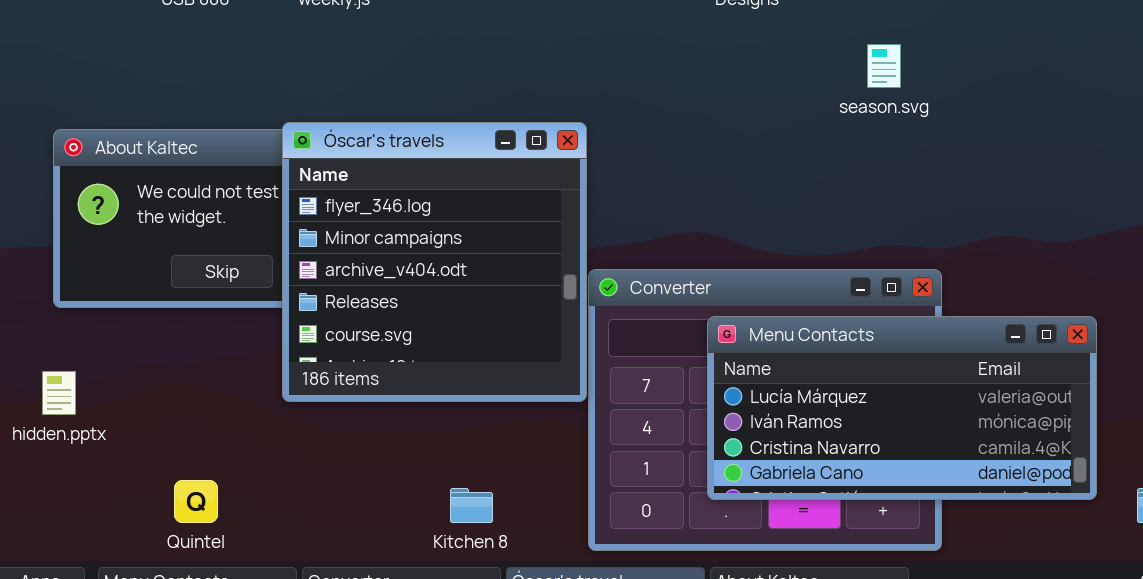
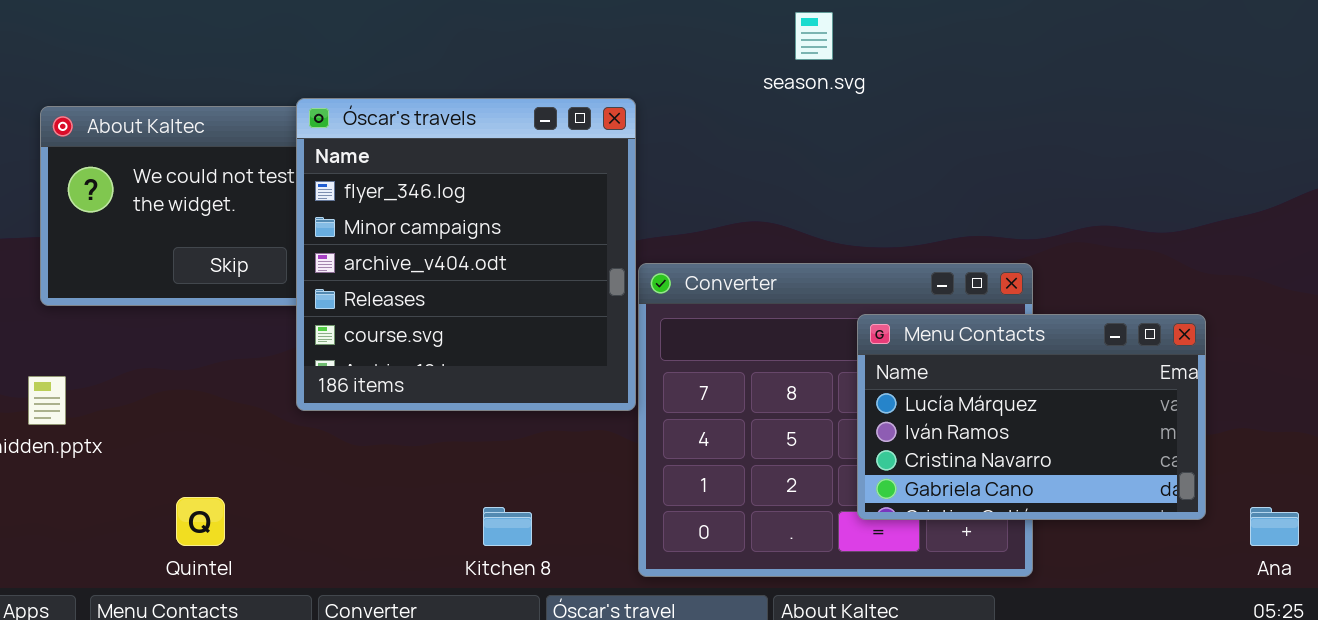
season.svg: [867,44,901,88] -> [795,12,833,60], moved
Menu Contacts: [707,316,1097,500] -> [857,314,1206,520], resized

